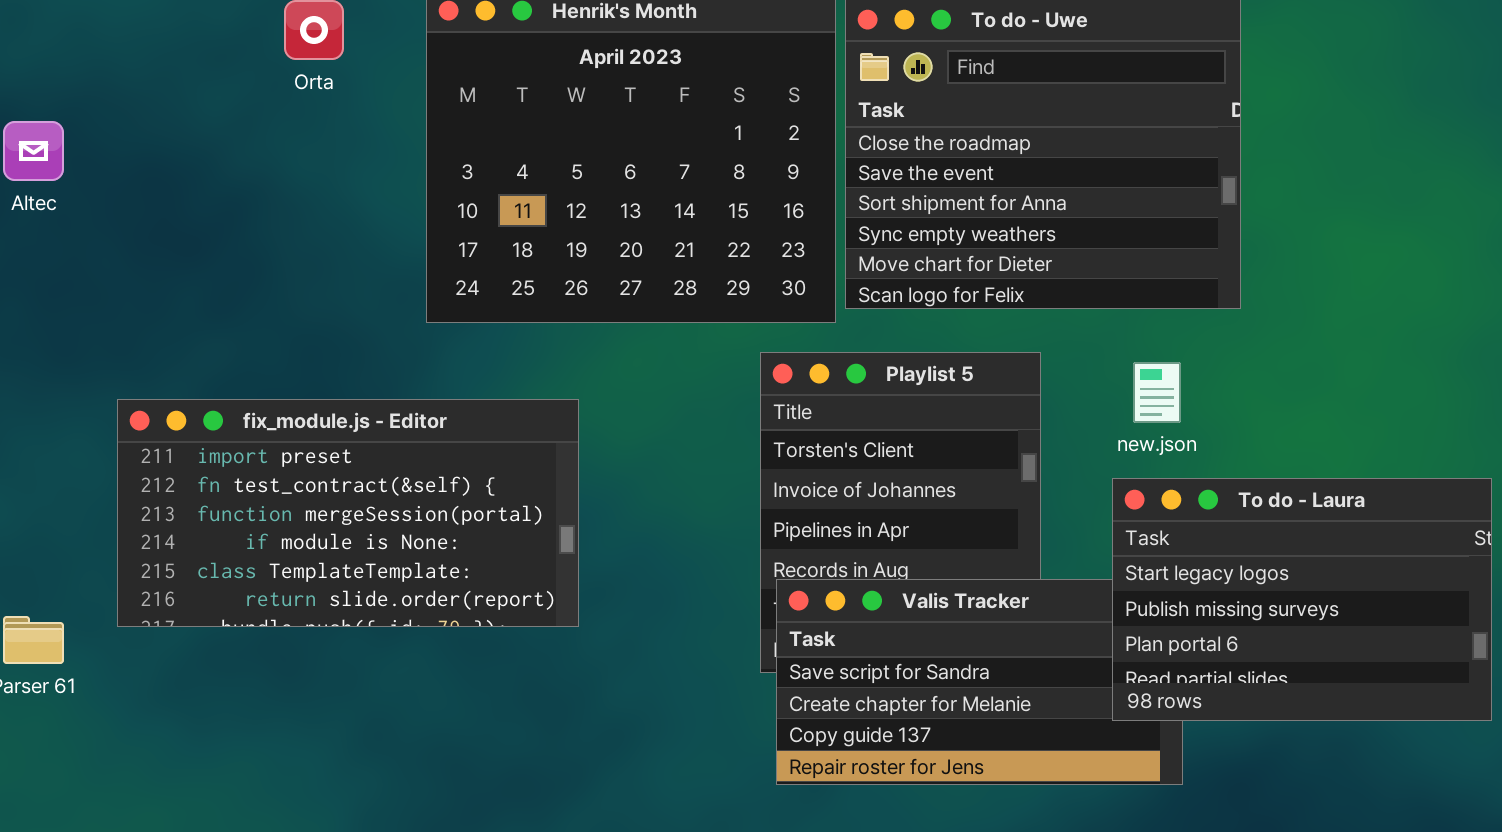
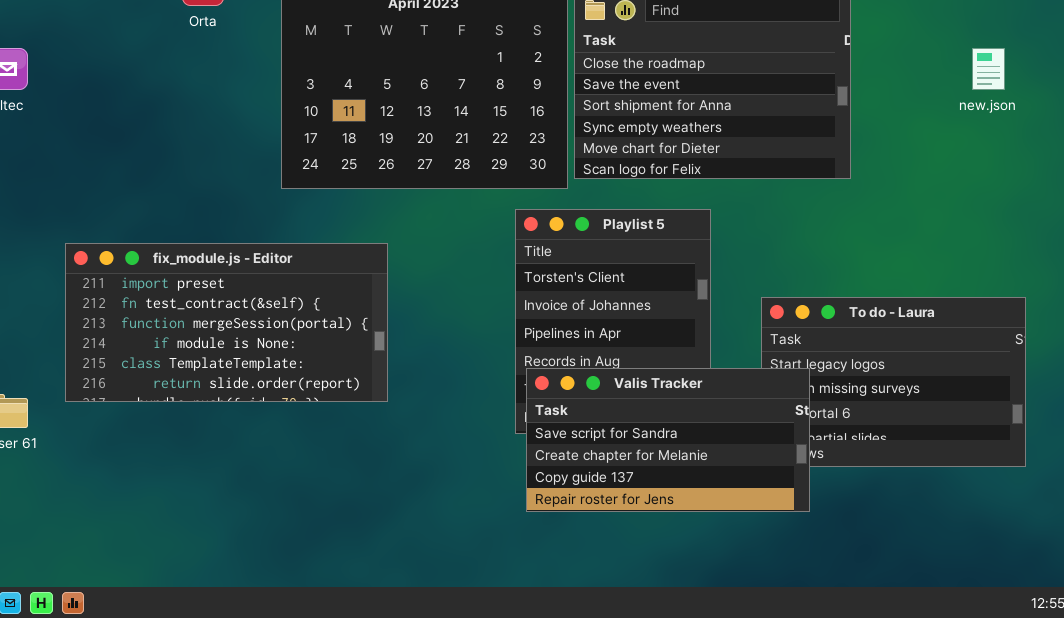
new.json: [1133,362,1181,423] -> [972,48,1005,90], moved
Valis Tracker: [776,579,1183,785] -> [526,368,810,512], raised

